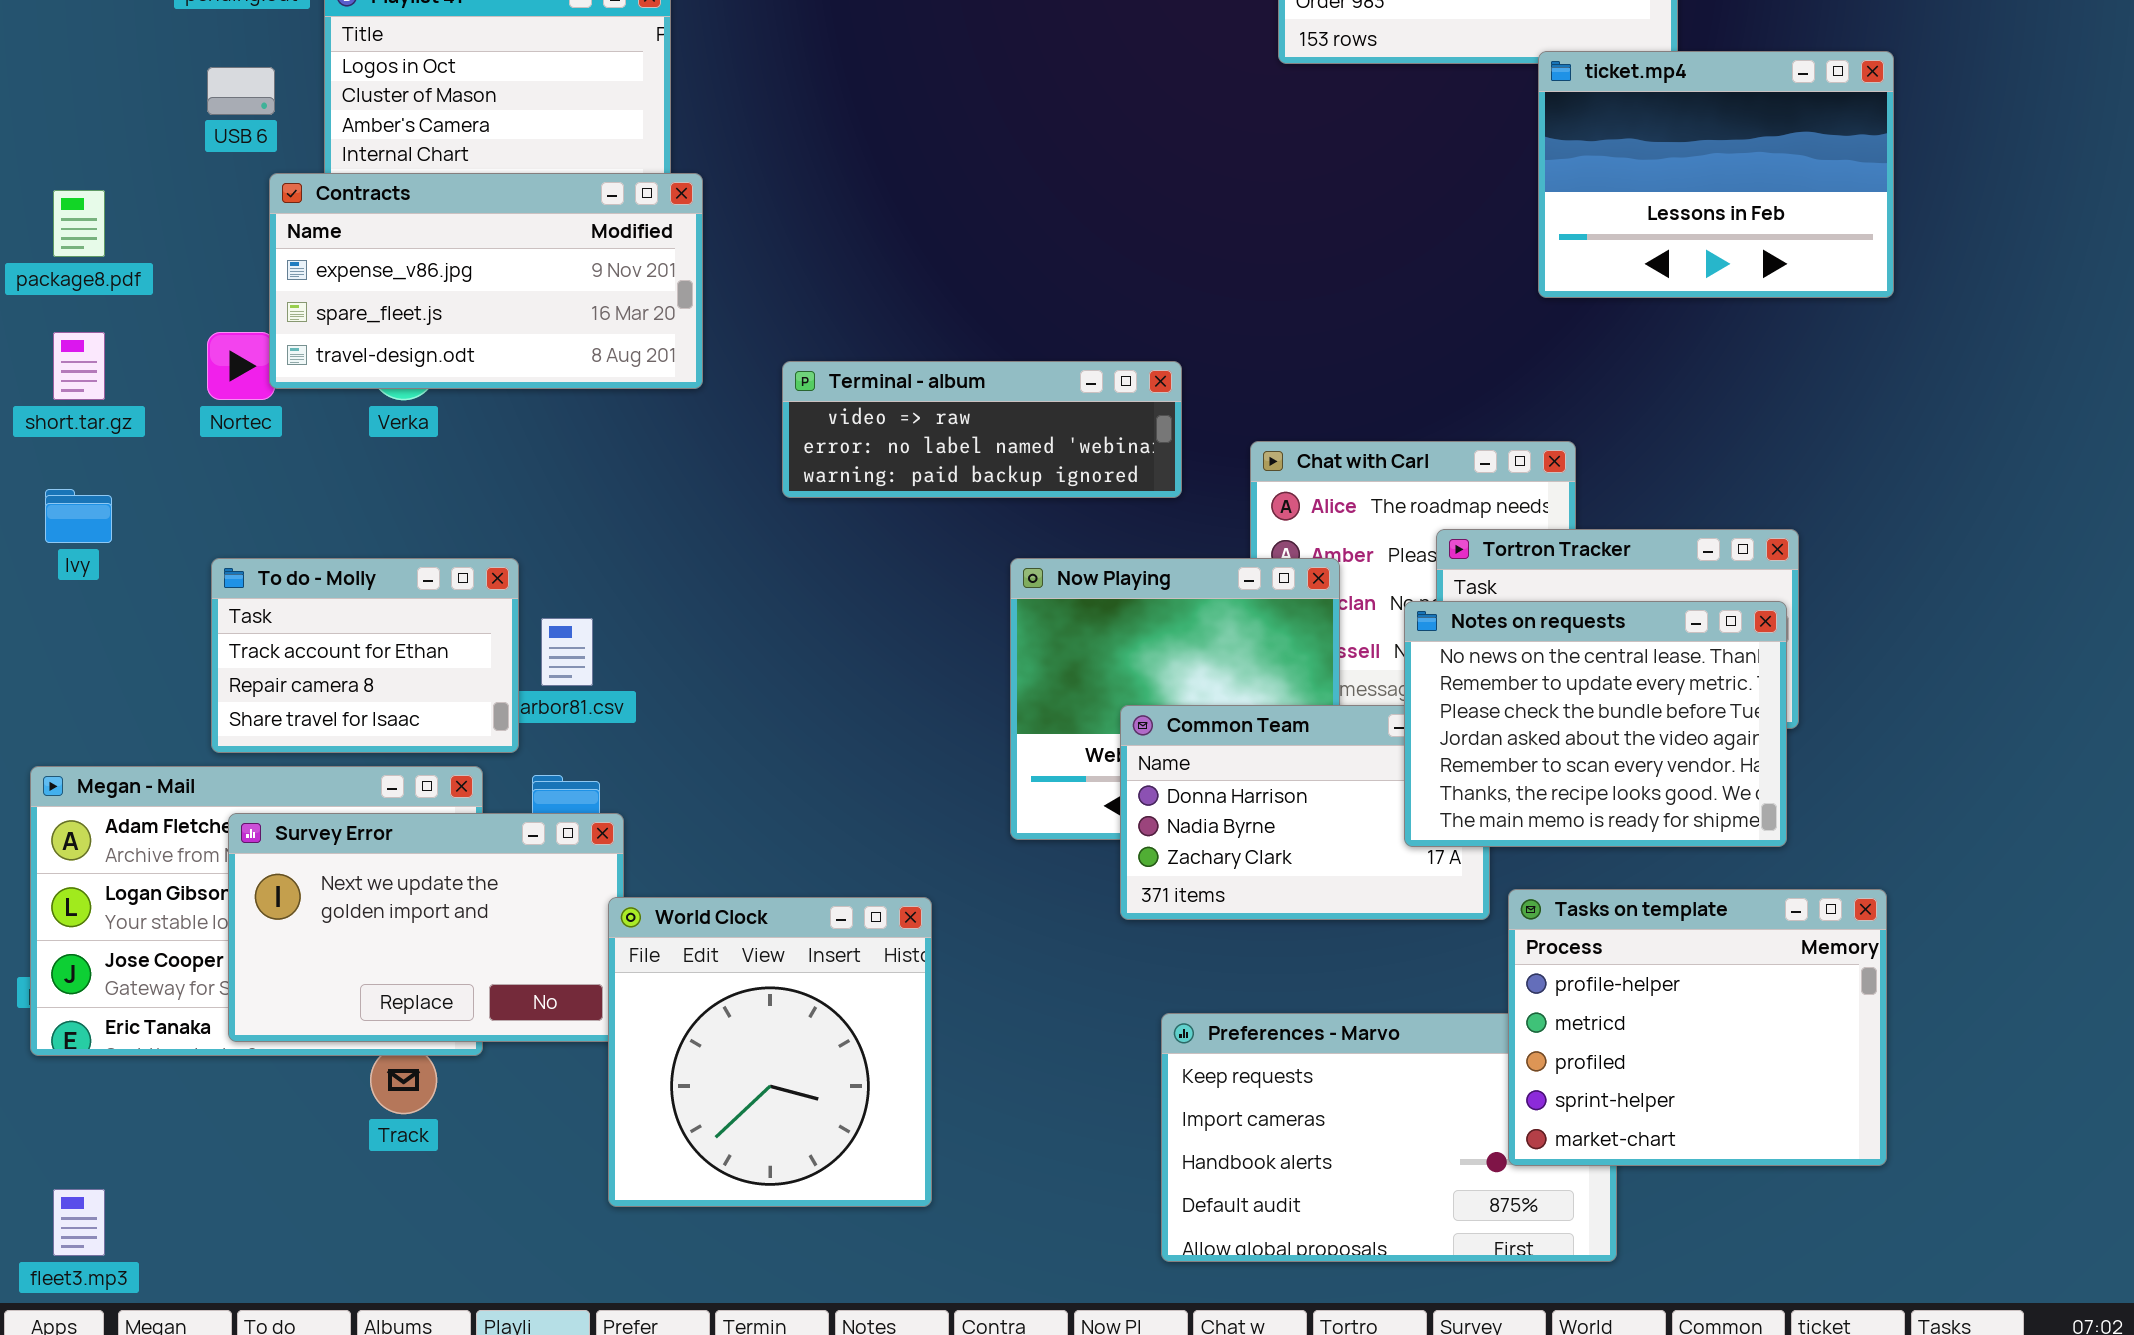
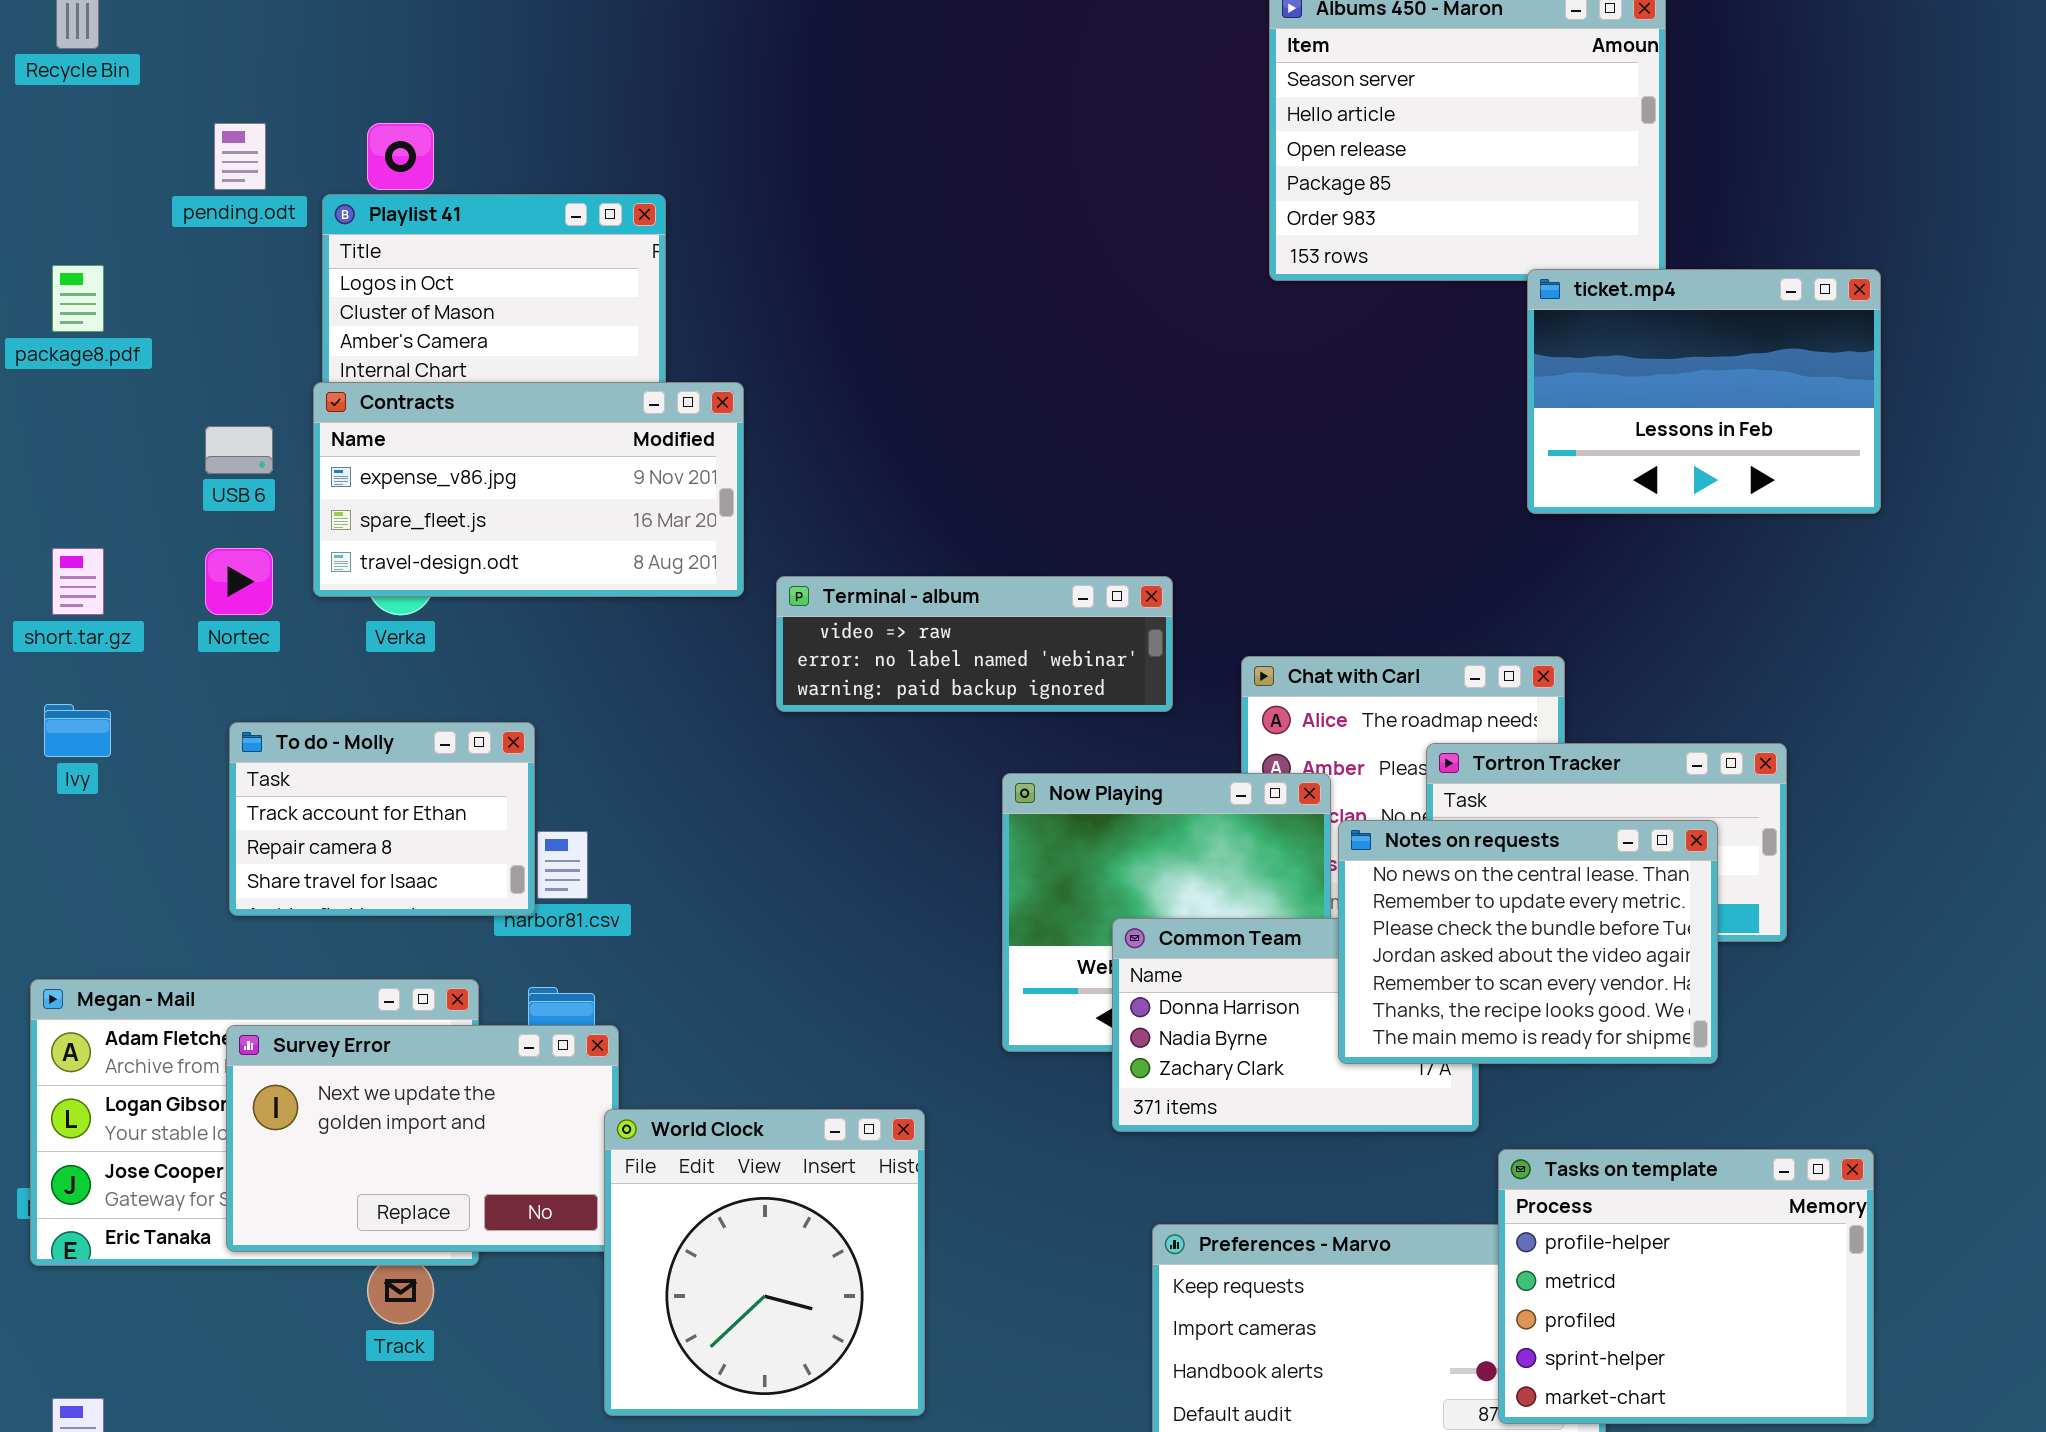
USB 6: [207,67,275,115] -> [205,426,273,474], moved
Contracts: [269,173,703,389] -> [313,382,744,597], moved
package8.pdf: [53,190,105,257] -> [52,265,104,332], moved
To do - Molly: [211,558,519,753] -> [229,722,535,916], moved
Notes on requests: [1404,601,1787,847] -> [1338,820,1718,1064], moved
Tasks on template: [1508,889,1887,1166] -> [1498,1149,1874,1424], moved

